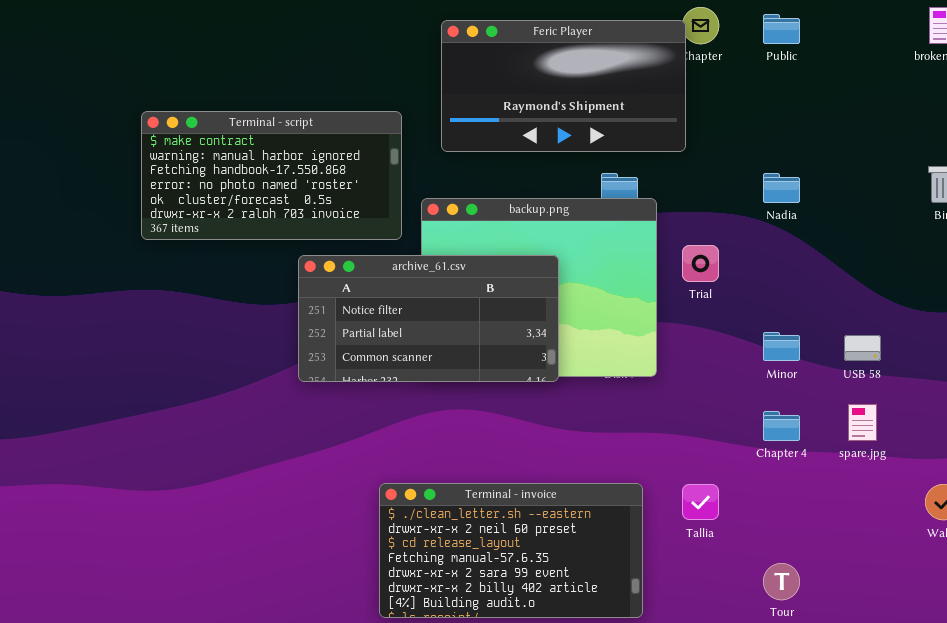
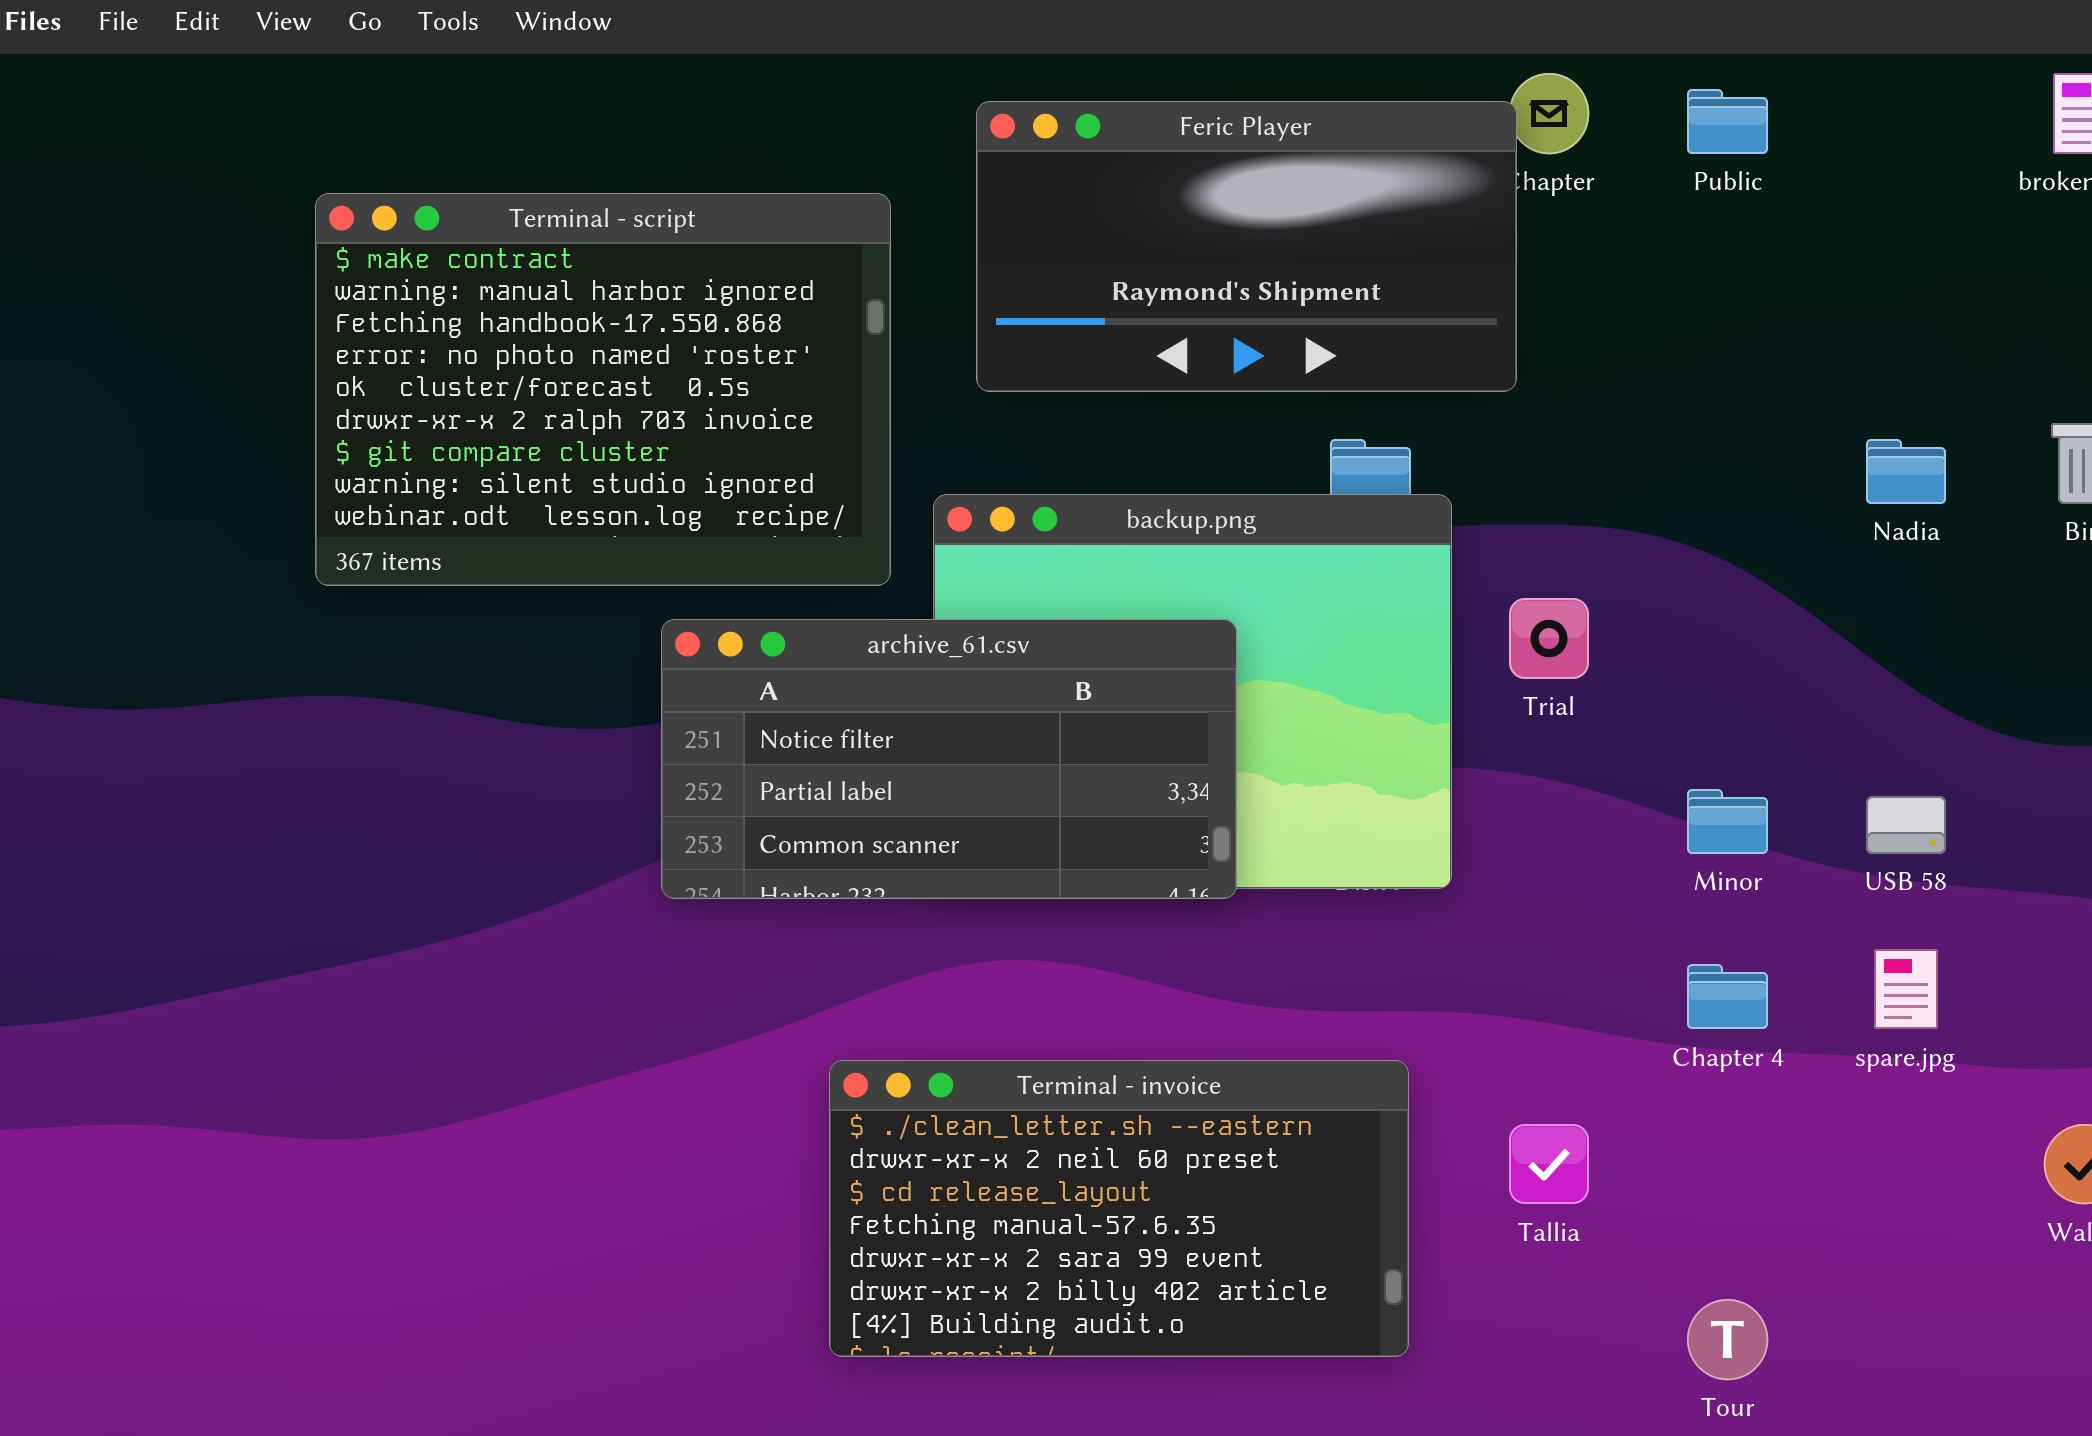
Terminal - script: [141,111,402,240] -> [315,193,891,586], resized
Nadia: [763,173,800,203] -> [1866,439,1946,504], moved
Terminal - invoice: [379,483,643,618] -> [829,1060,1409,1357], moved

